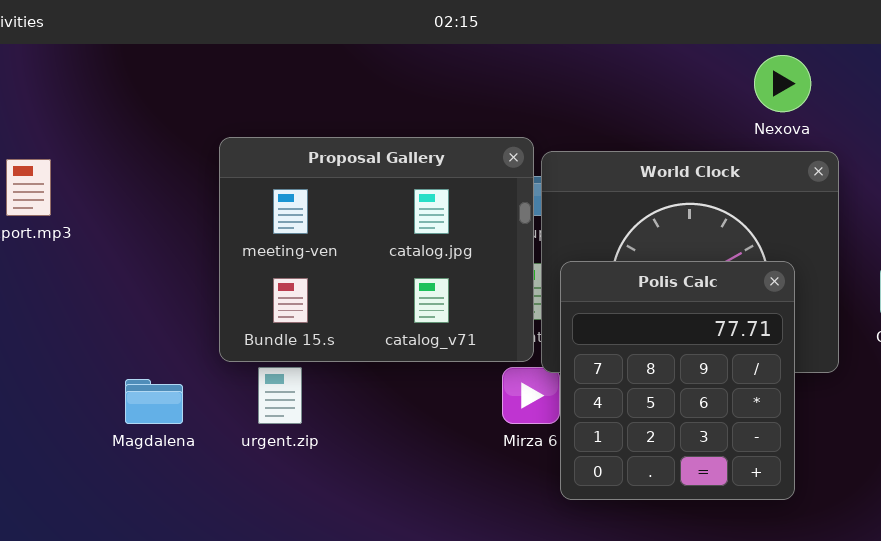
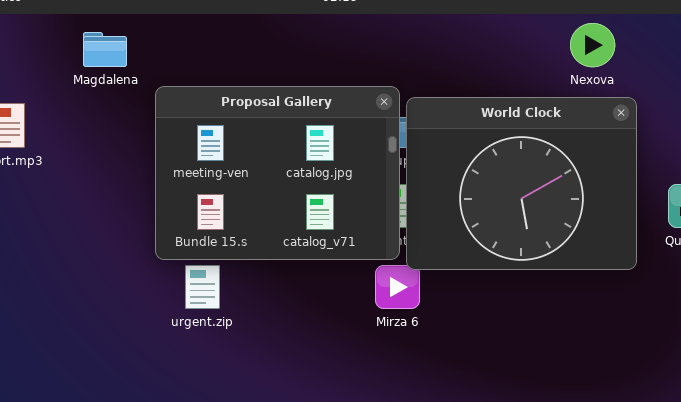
Polis Calc: [560,261,795,500] -> none, closed
Magdalena: [125,379,183,424] -> [83,32,127,67], moved

